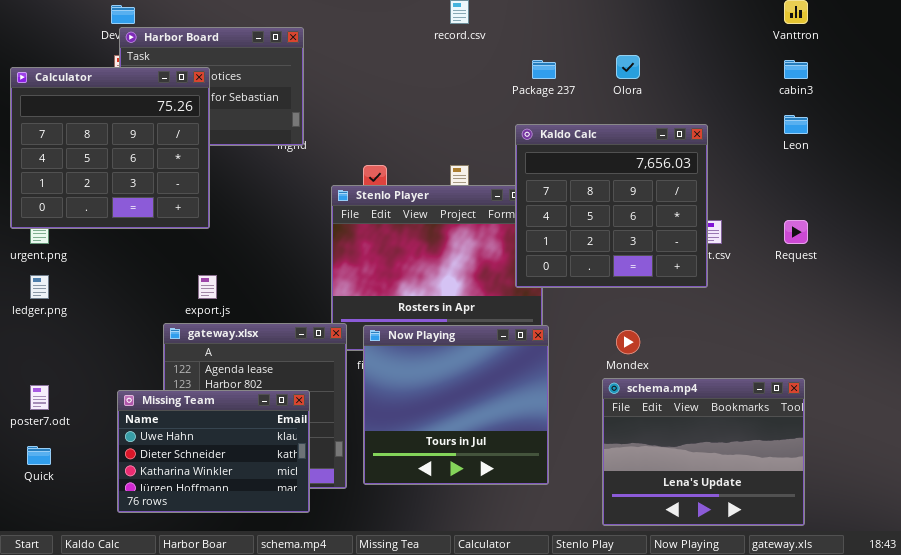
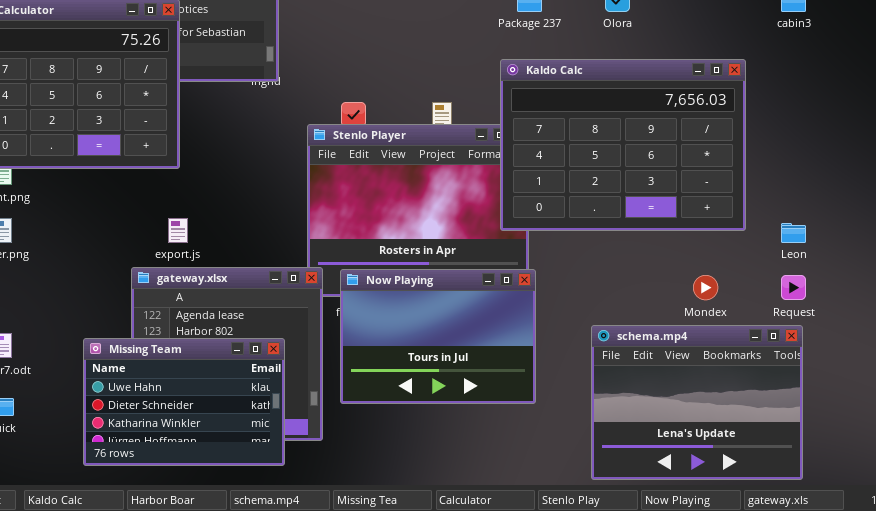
Leon: [784,115,808,134] -> [781,223,806,243], moved
Kaldo Calc: [515,124,708,288] -> [500,59,746,231], resized
Request: [784,220,808,244] -> [781,275,806,300], moved
Now Playing: [363,325,549,485] -> [340,269,536,404], resized
Mondex: [616,330,640,354] -> [693,275,718,300], moved

